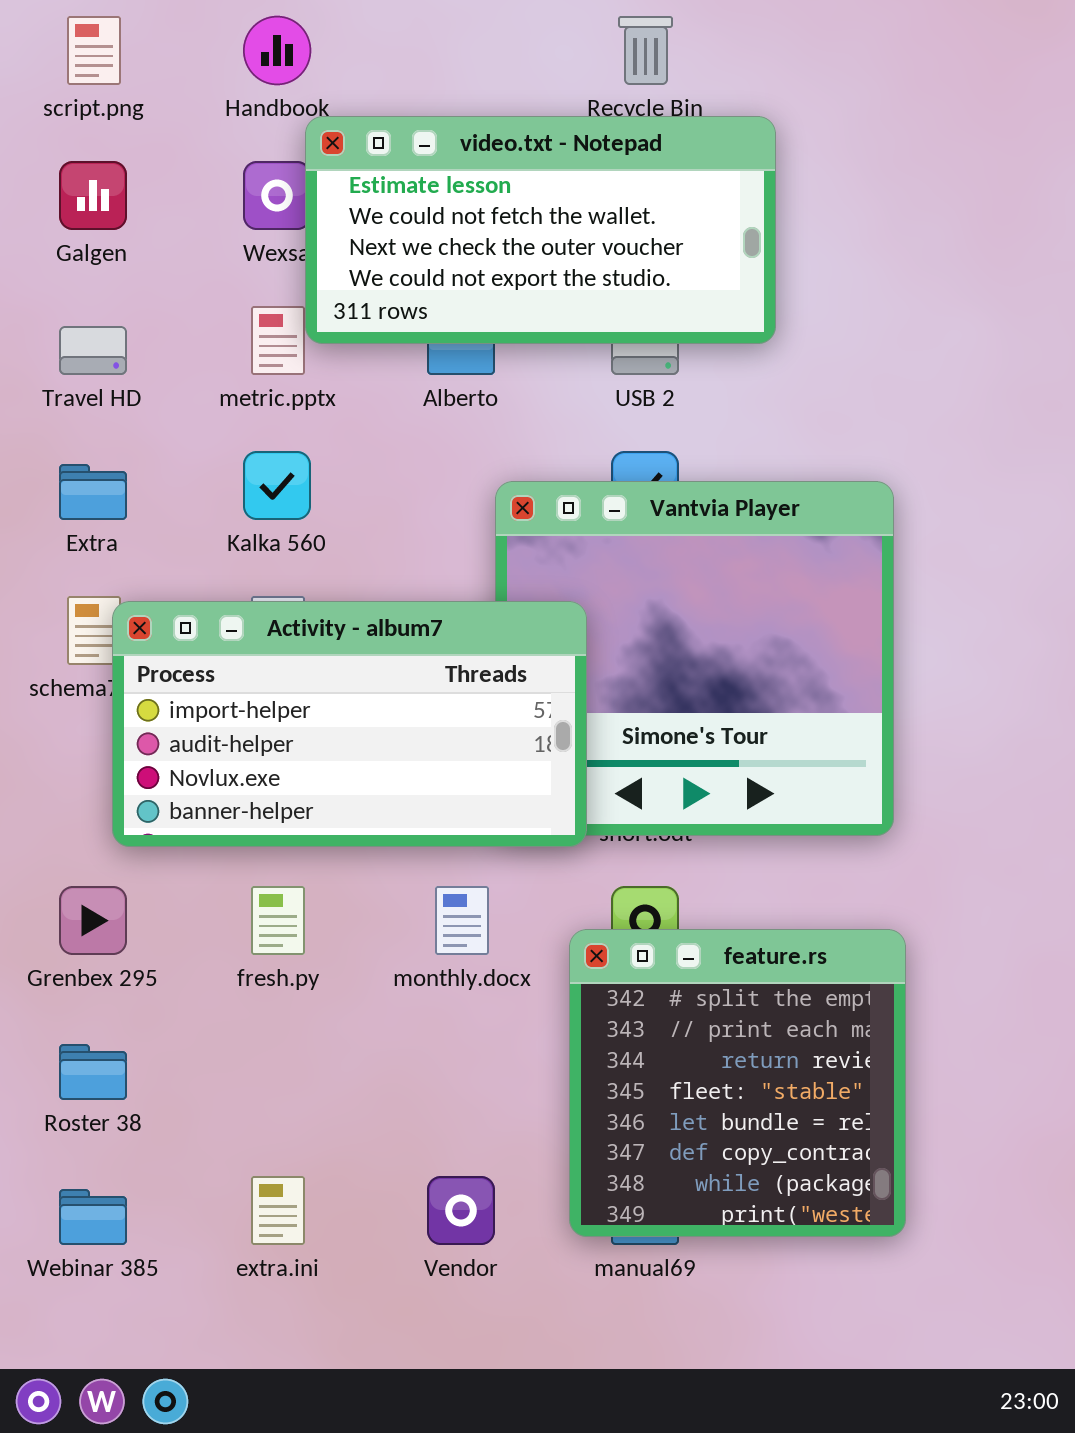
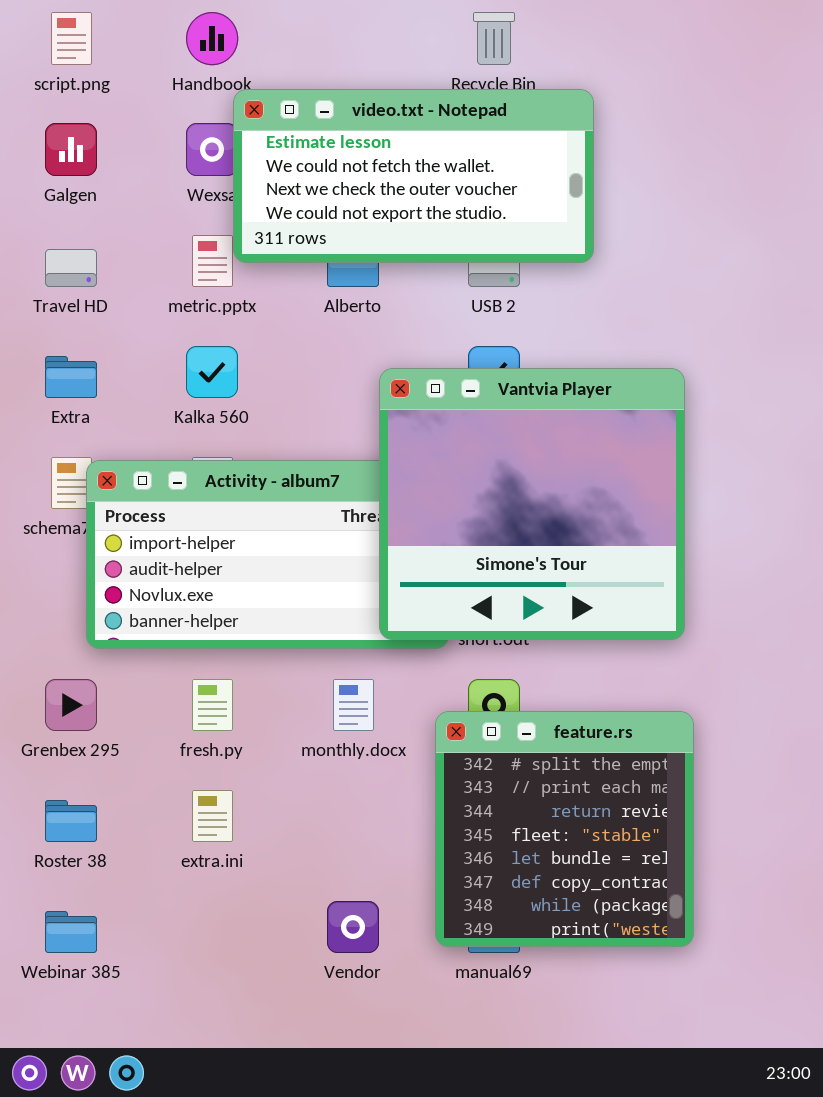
Vantvia Player: [495,481,894,836] -> [379,368,685,640], raised
extra.ini: [251,1176,305,1245] -> [192,790,233,842], moved

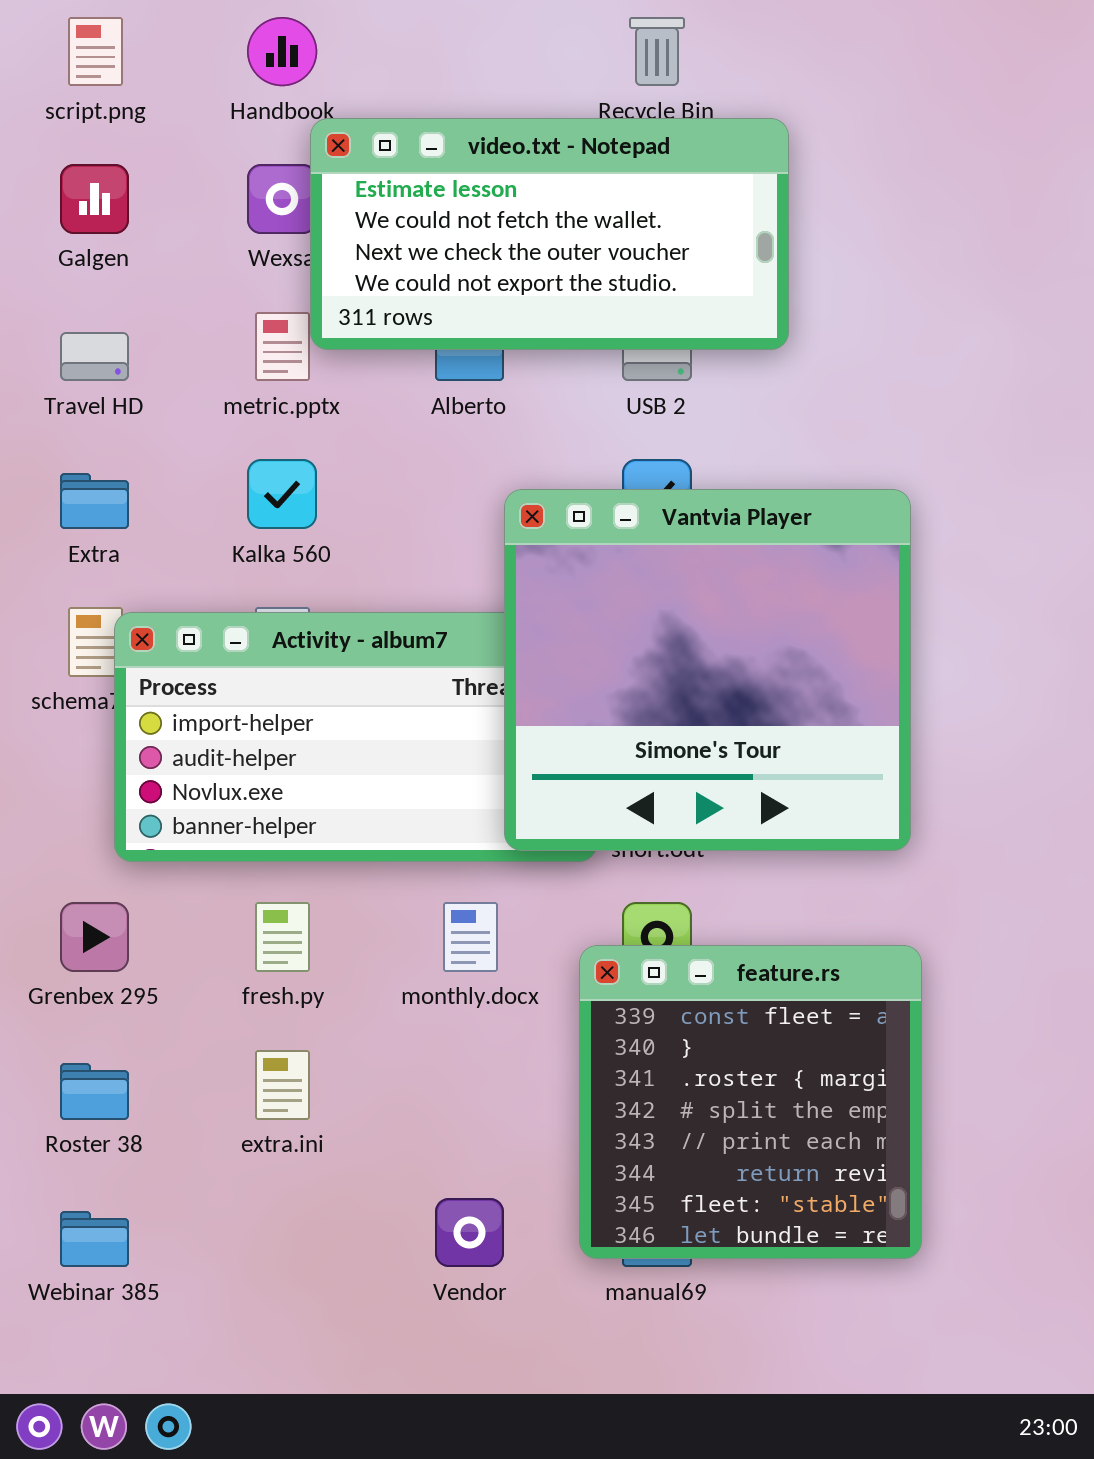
feature.rs: [435,711,694,947] -> [579,945,922,1259], scrolled up 3 rows

